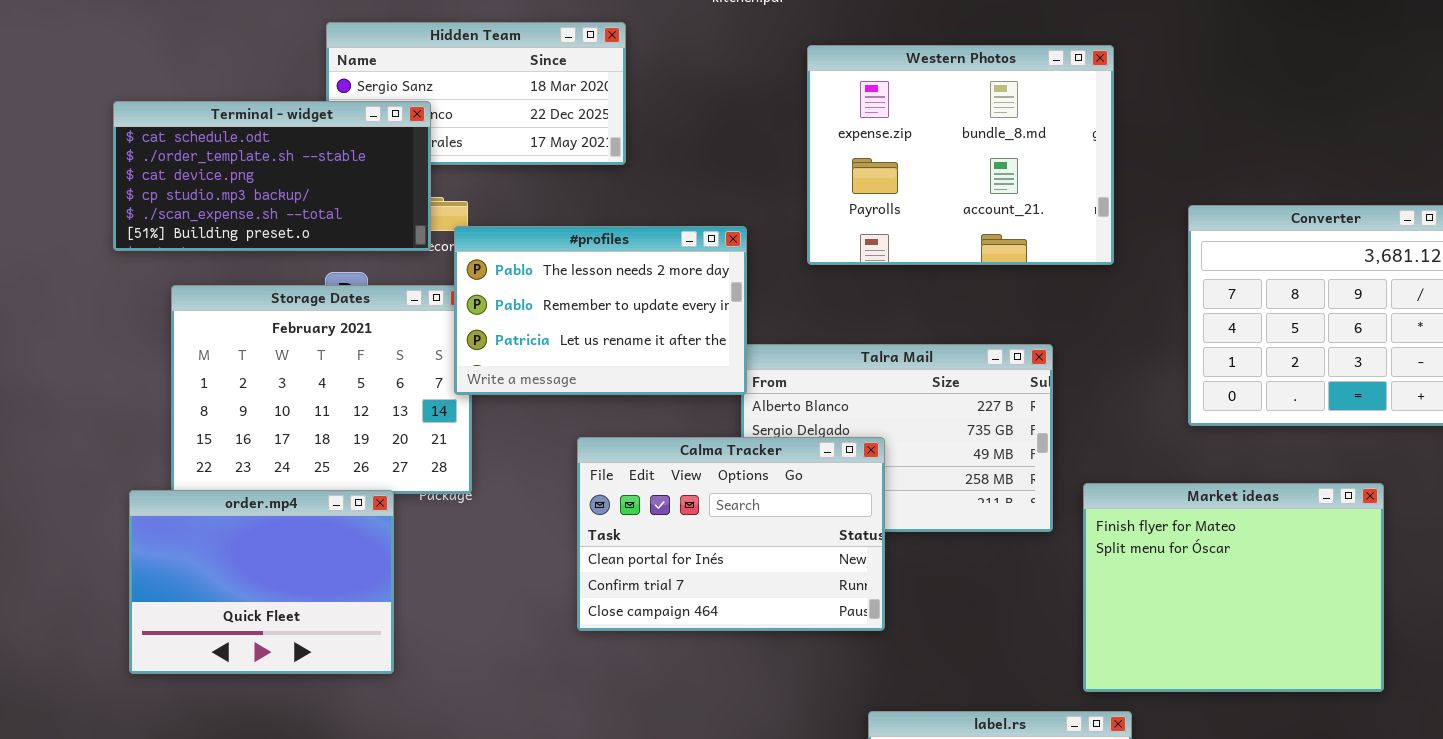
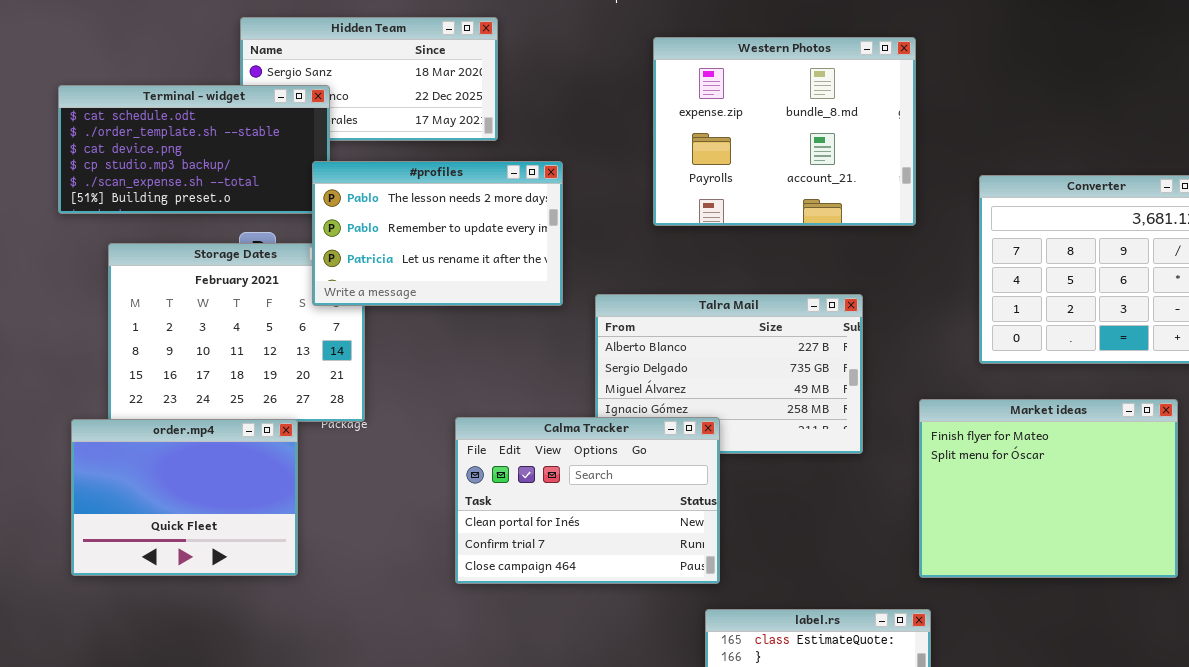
#profiles: [454,226,747,395] -> [312,161,563,306], moved
Calma Tracker: [577,437,885,631] -> [455,417,720,584], moved
Market ideas: [1083,483,1384,692] -> [919,399,1178,578], moved

